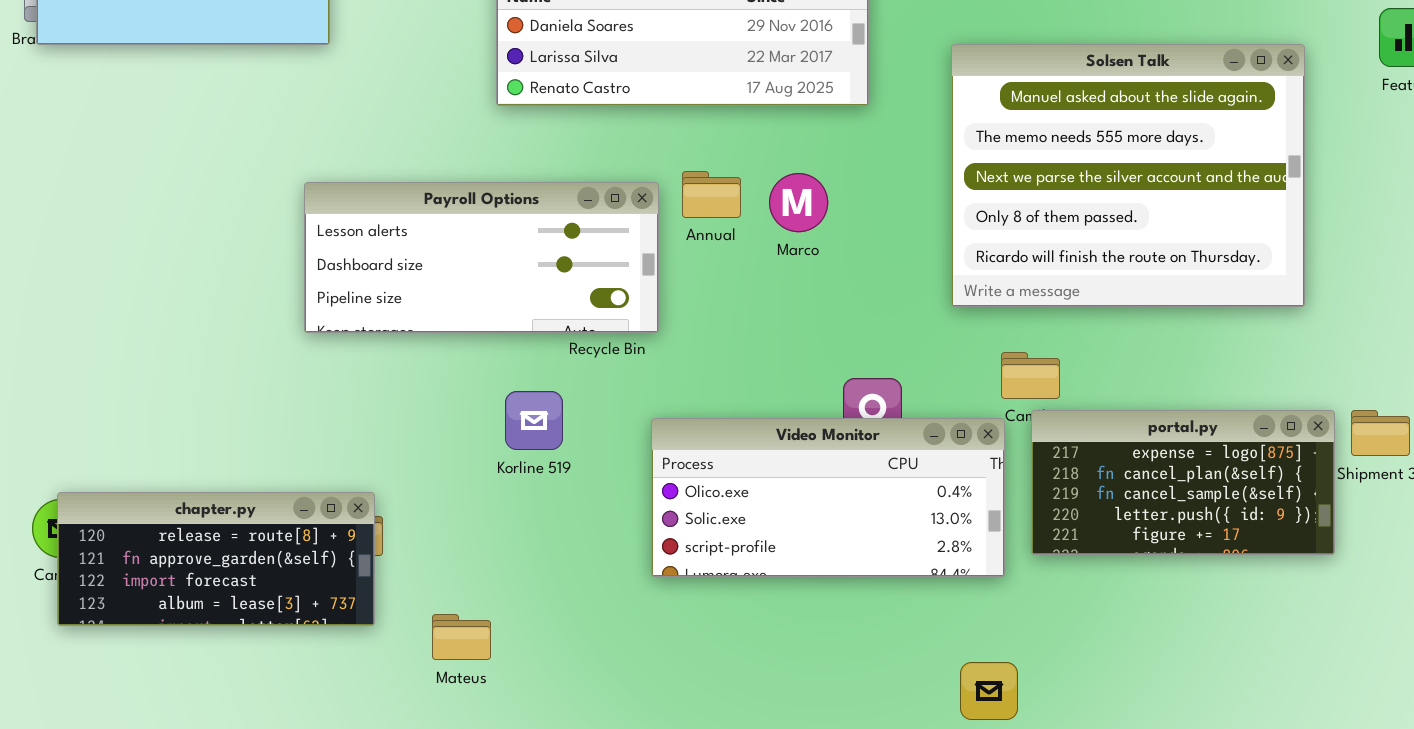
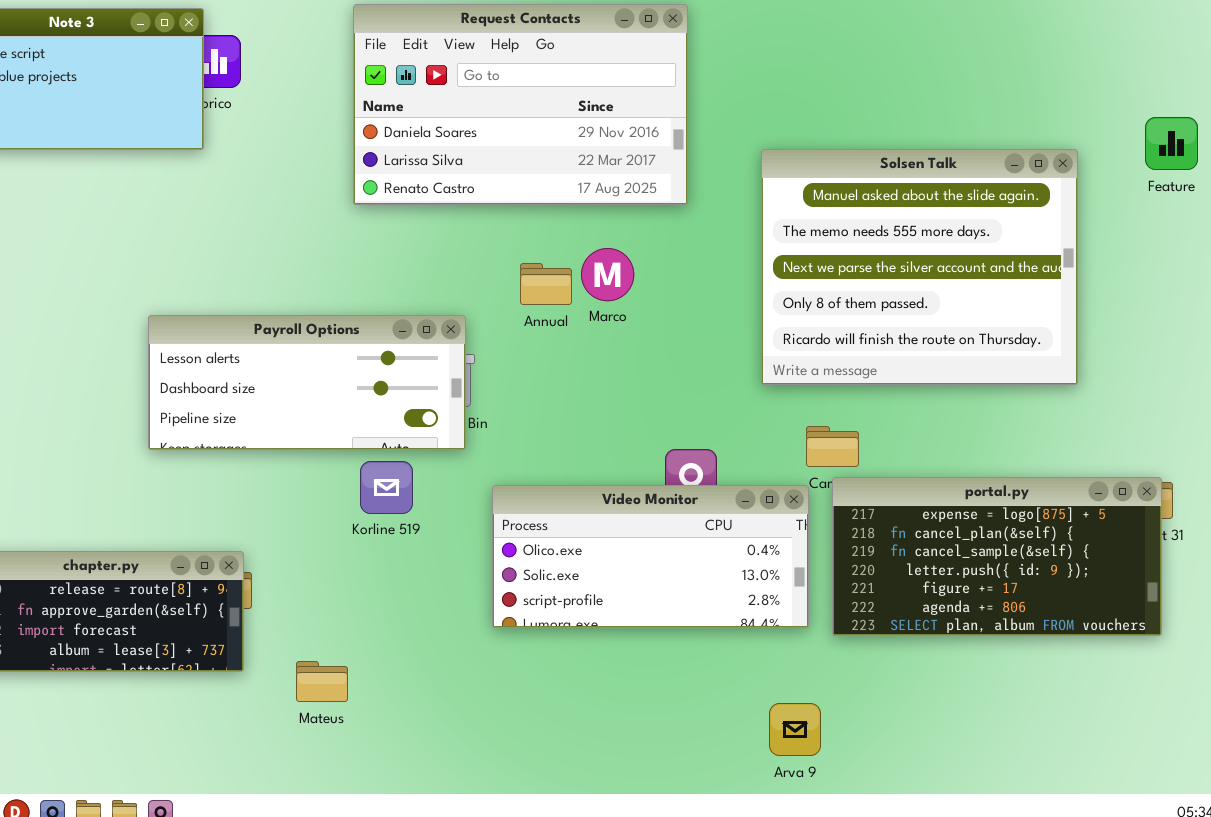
Marco: [769,173,828,232] -> [581,248,634,301], moved
Payroll Options: [304,182,659,333] -> [148,315,466,450], moved
portal.py: [1031,410,1335,555] -> [832,477,1162,636], resized

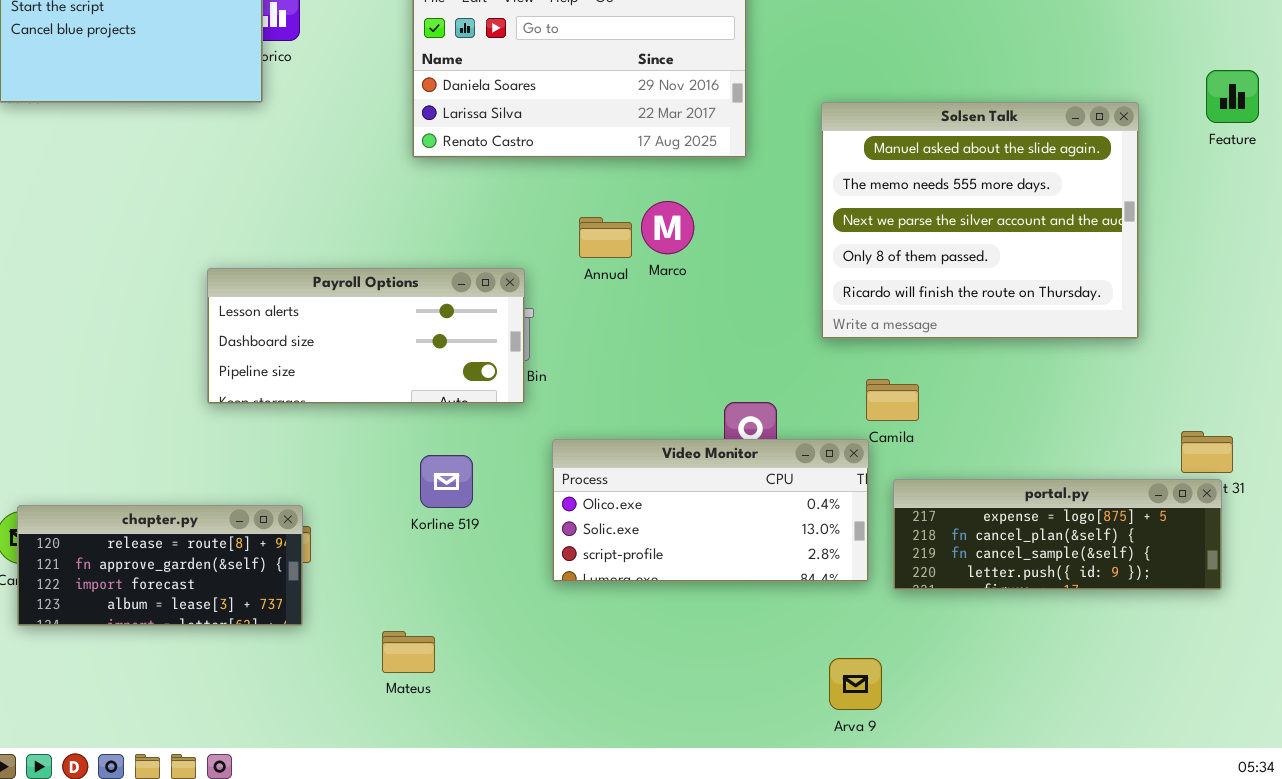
Korline 519: [360,461,413,514] -> [420,455,473,508], moved
portal.py: [832,477,1162,636] -> [893,479,1222,590], resized
Mateus: [296,661,348,702] -> [382,631,435,673], moved

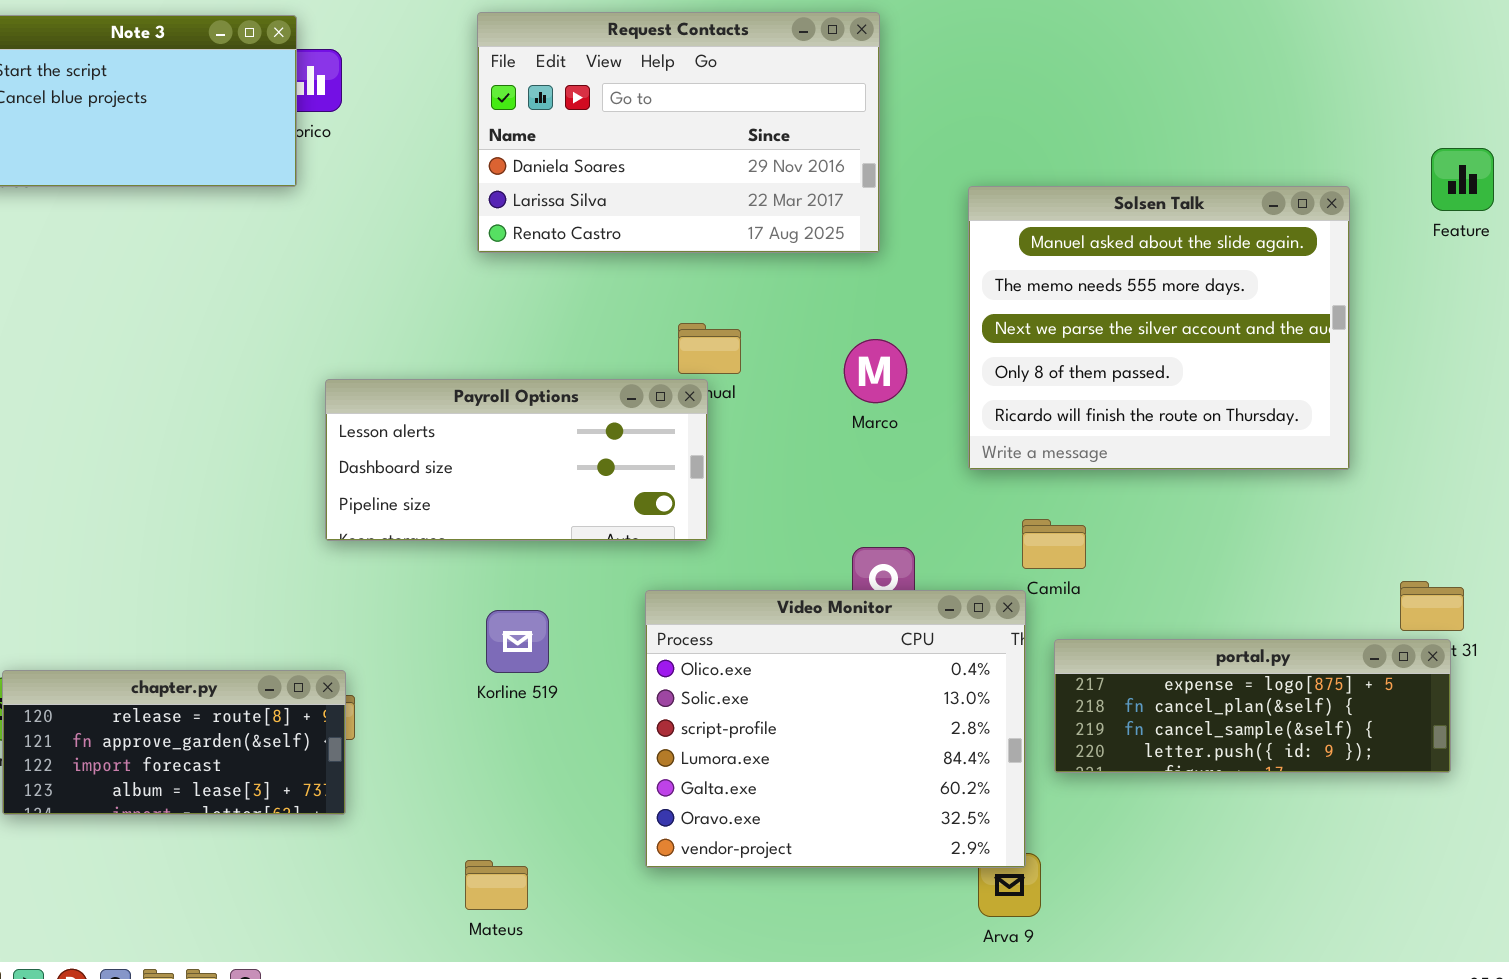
Marco: [641,201,694,254] -> [844,339,907,403], moved
Payroll Options: [207,268,525,404] -> [325,379,708,541], moved
Video Monitor: [552,439,869,582] -> [645,590,1026,868], resized
Mateus: [382,631,435,673] -> [465,860,528,910], moved

